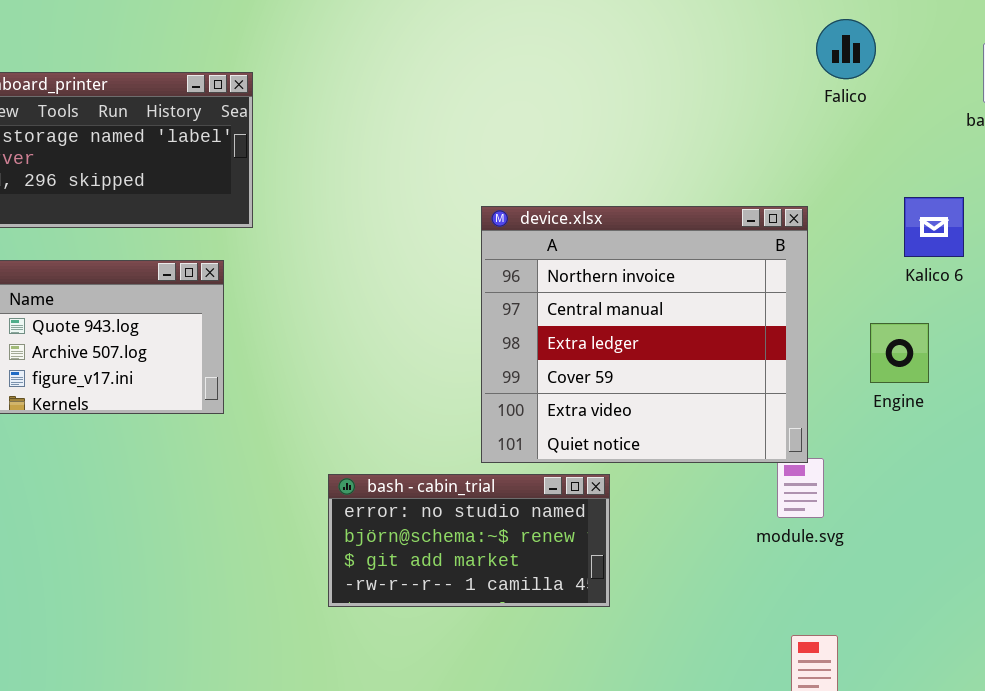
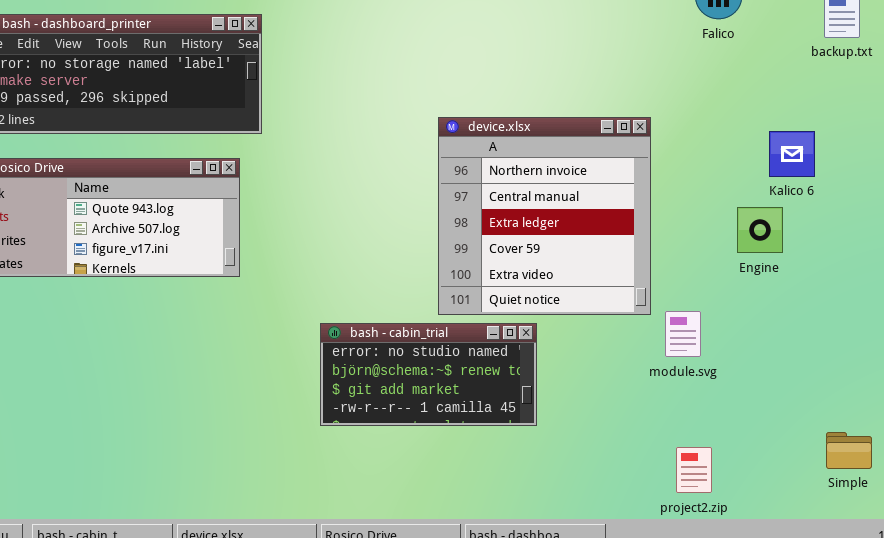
Kalico 6: [904,197,964,257] -> [769,131,815,177], moved
device.xlsx: [481,206,808,463] -> [438,117,651,315], resized

